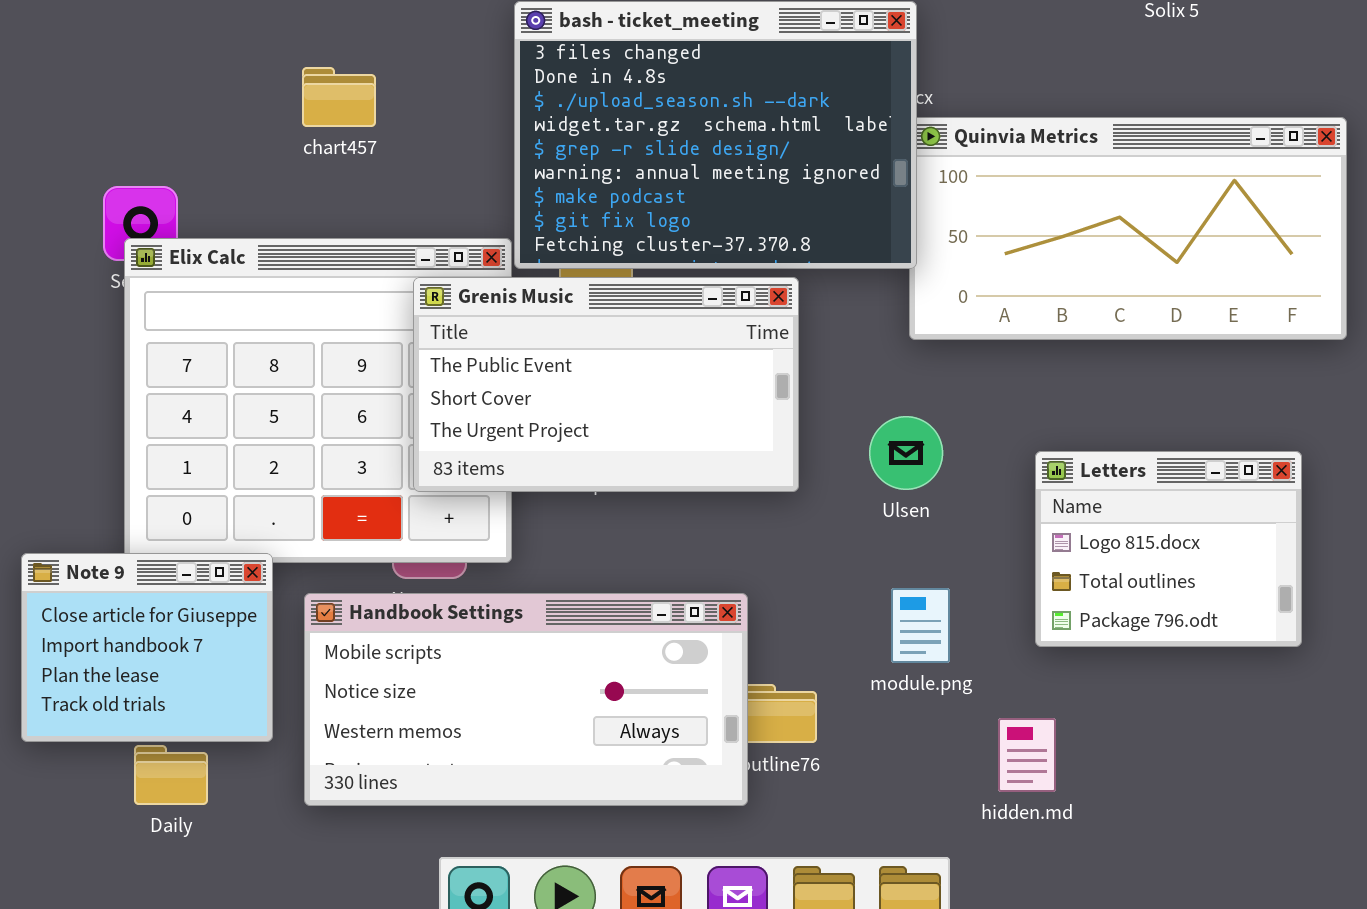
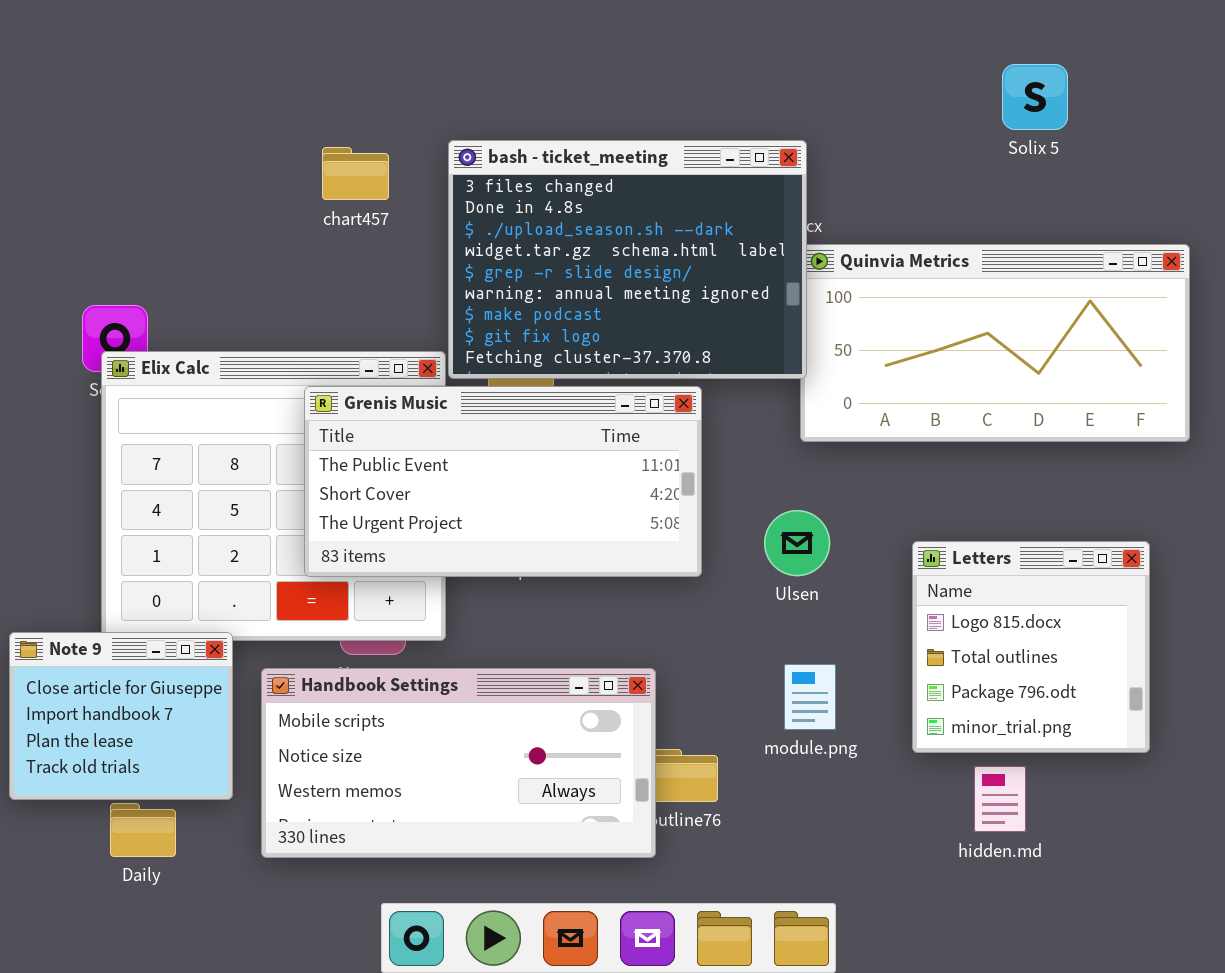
chart457: [302,67,376,127] -> [322,147,389,200], moved
Grenis Music: [413,277,799,492] -> [304,386,702,577], resized
Letters: [1035,451,1302,647] -> [912,541,1150,753], resized
hidden.md: [998,718,1056,792] -> [974,766,1026,832], moved

